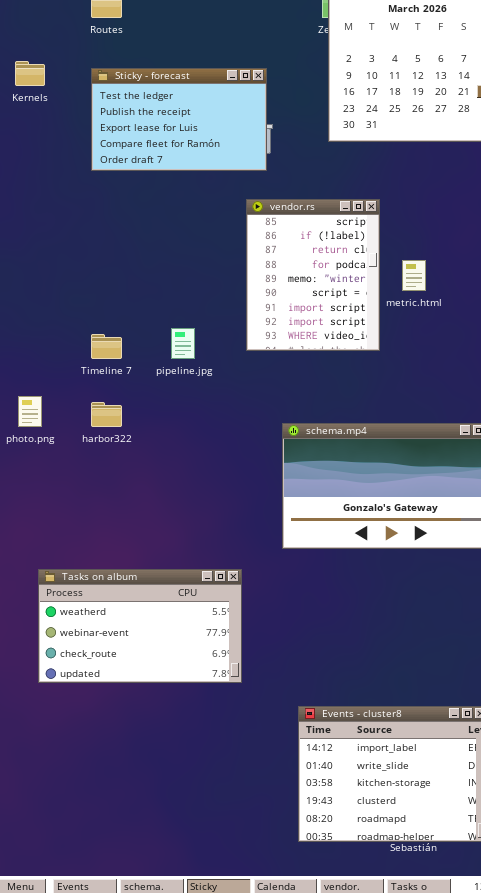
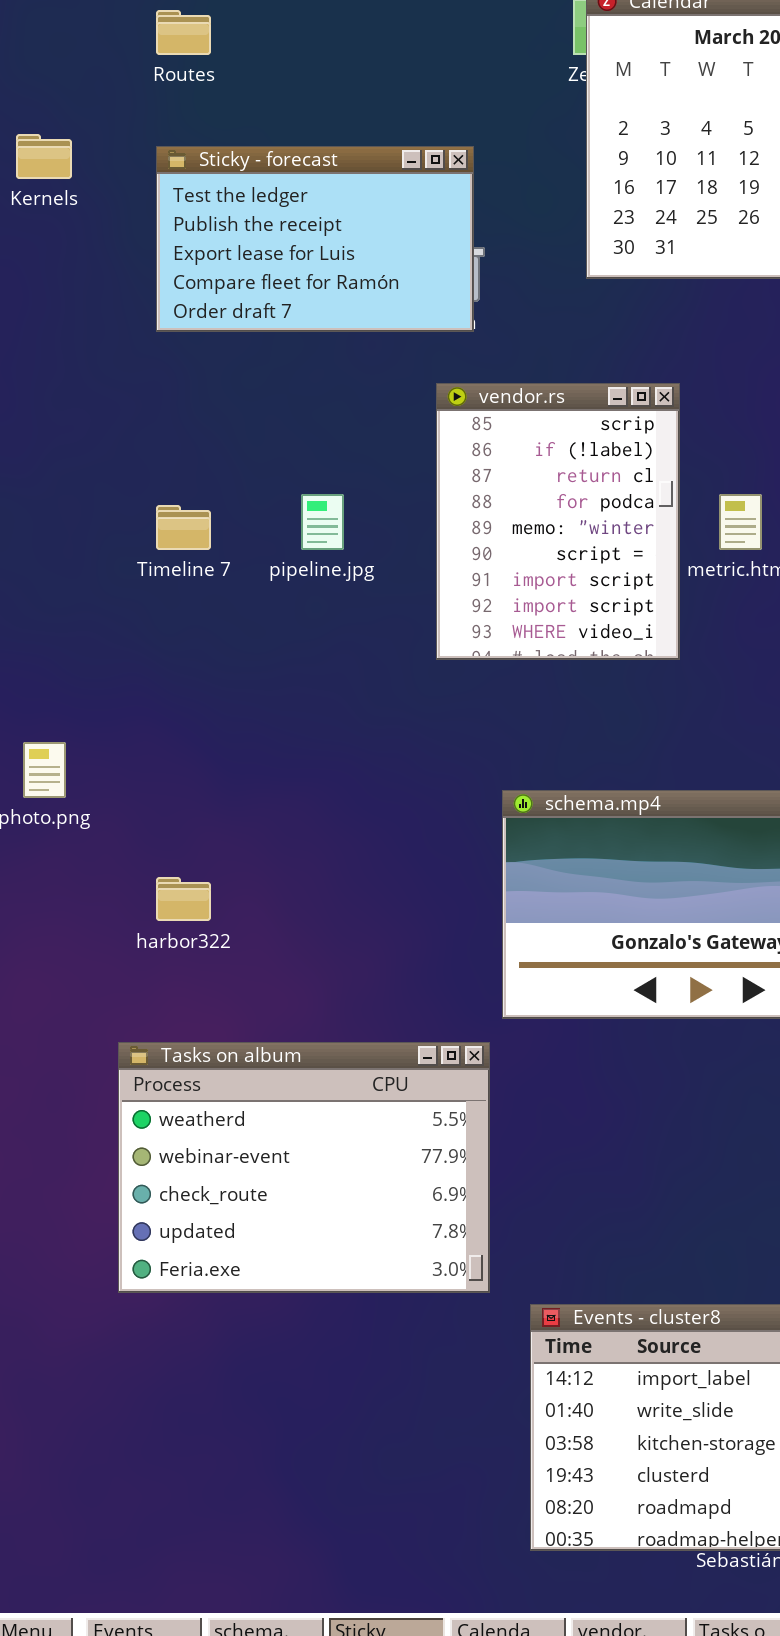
pipeline.jpg: [171,328,195,359] -> [301,494,344,550], moved
Timeline 7: [91,334,122,359] -> [156,505,211,550], moved
harbor322: [91,402,122,427] -> [156,877,211,921], moved
Tasks on album: [38,569,242,683] -> [118,1042,490,1293], moved, resized

